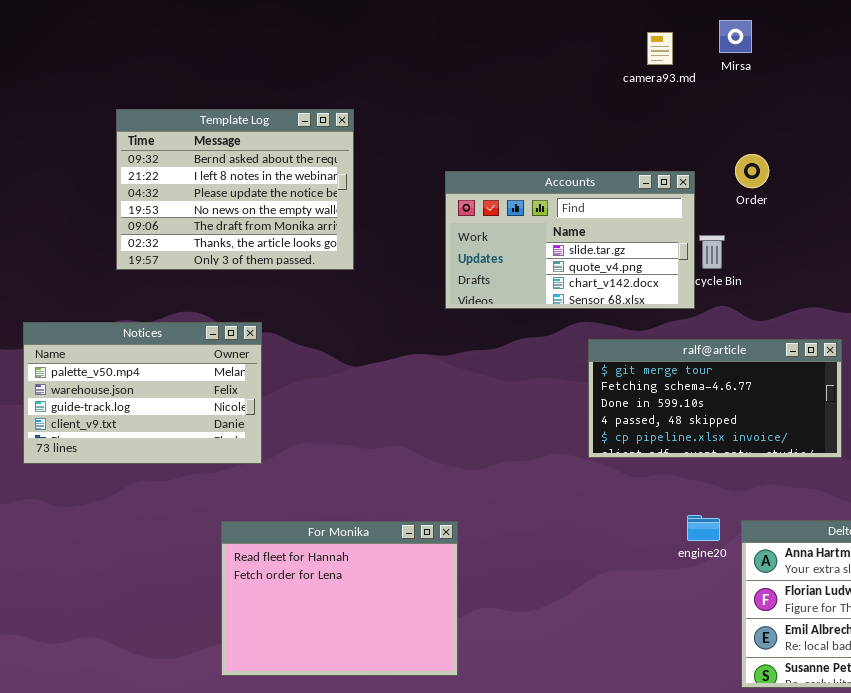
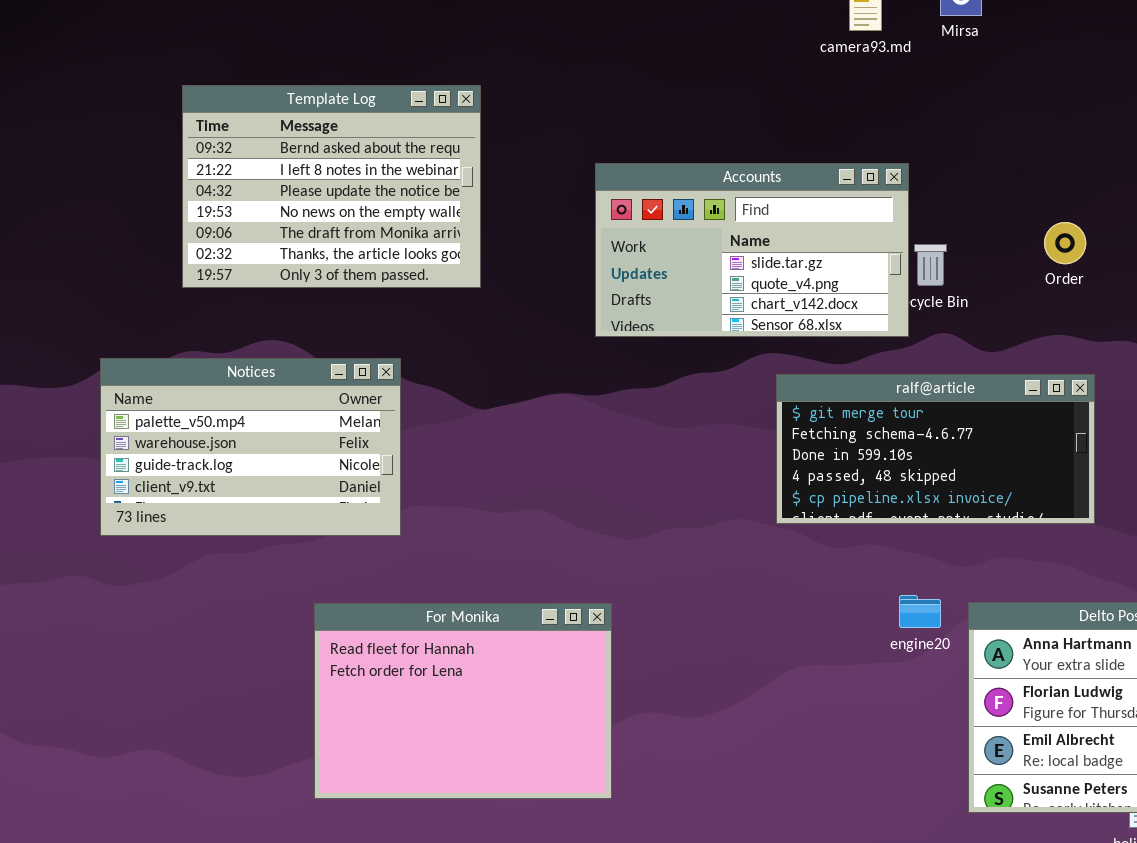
Order: [735,154,769,188] -> [1044,222,1086,264], moved
Notices: [23,322,262,464] -> [100,358,401,536], moved

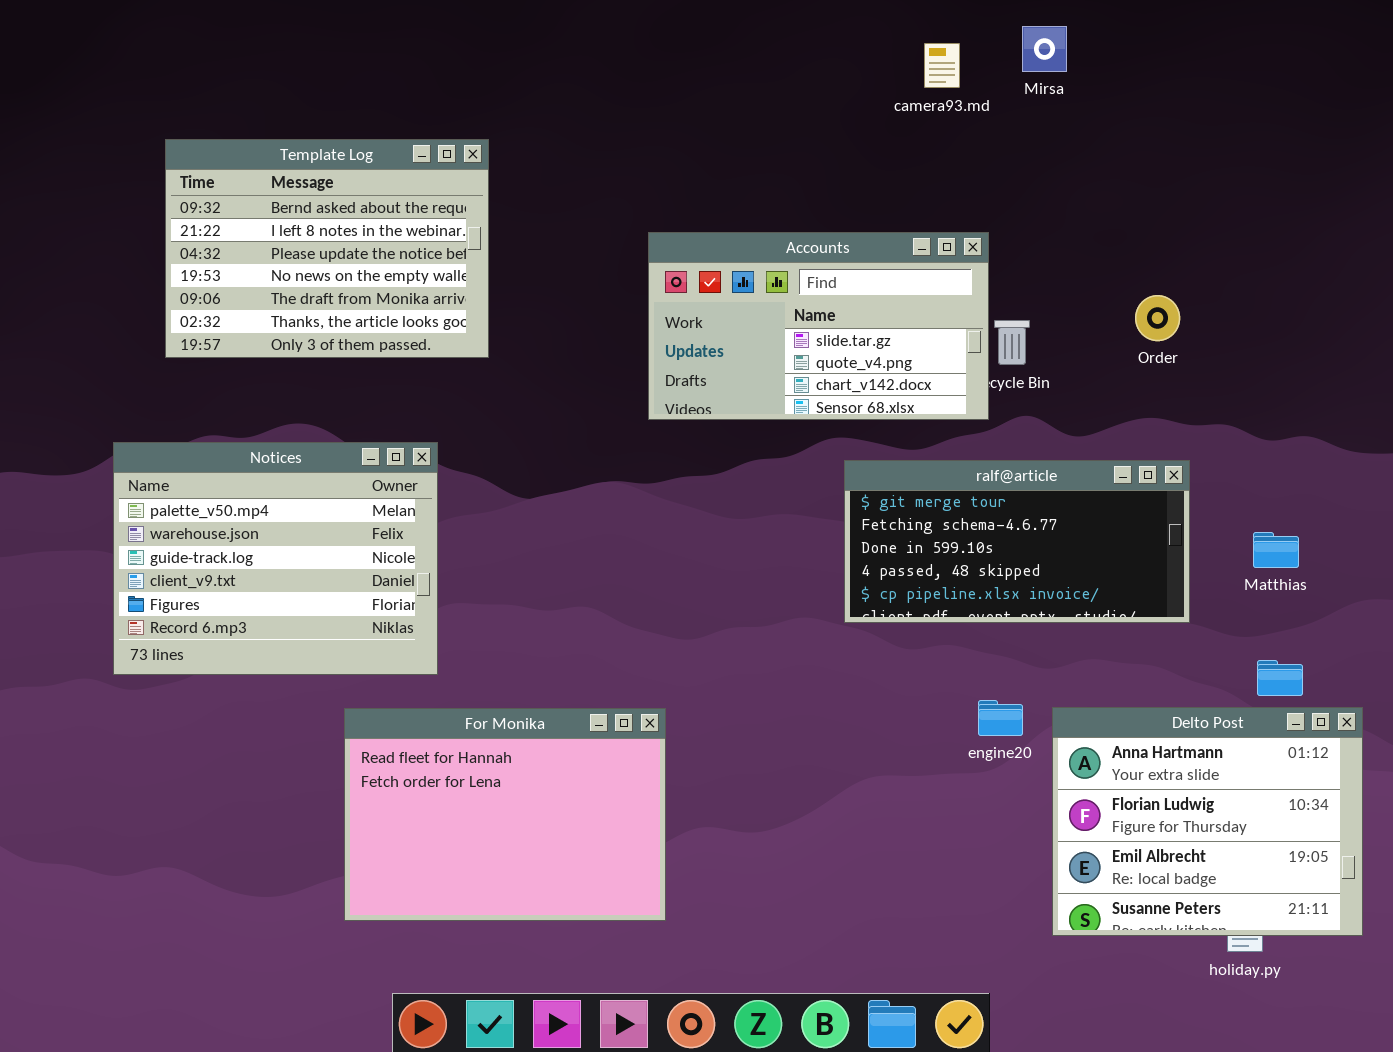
Template Log: [182,85,481,288] -> [165,139,489,358], moved
Notices: [100,358,401,536] -> [113,442,438,675], resized

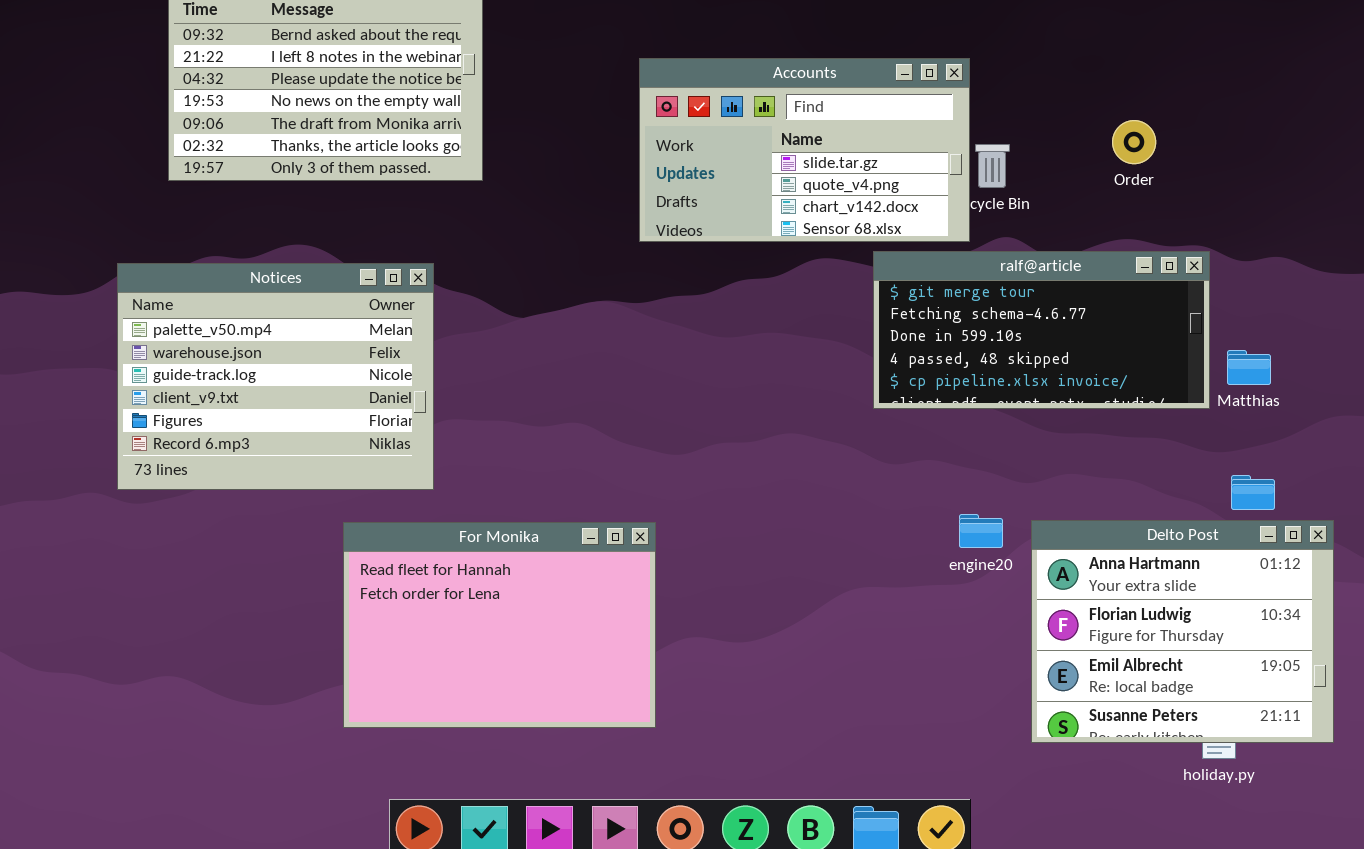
ralf@article: [844,460,1190,623] -> [873,251,1210,409], moved

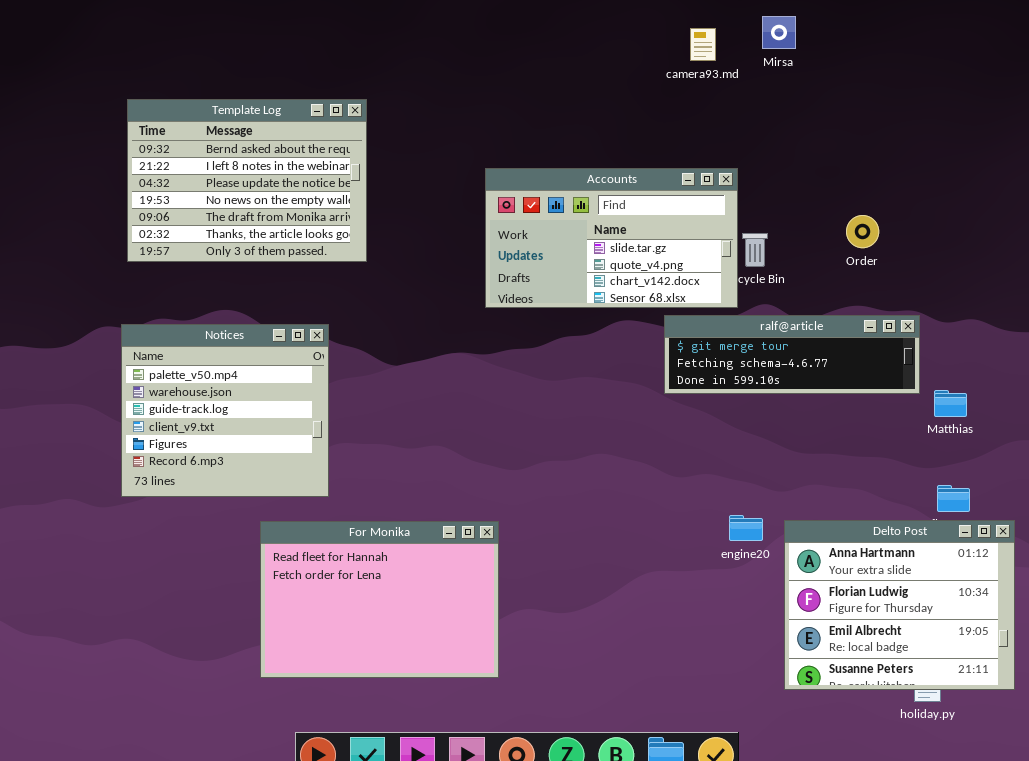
ralf@article: [873,251,1210,409] -> [664,315,920,394], resized
Notices: [117,263,434,490] -> [121,324,329,497], resized

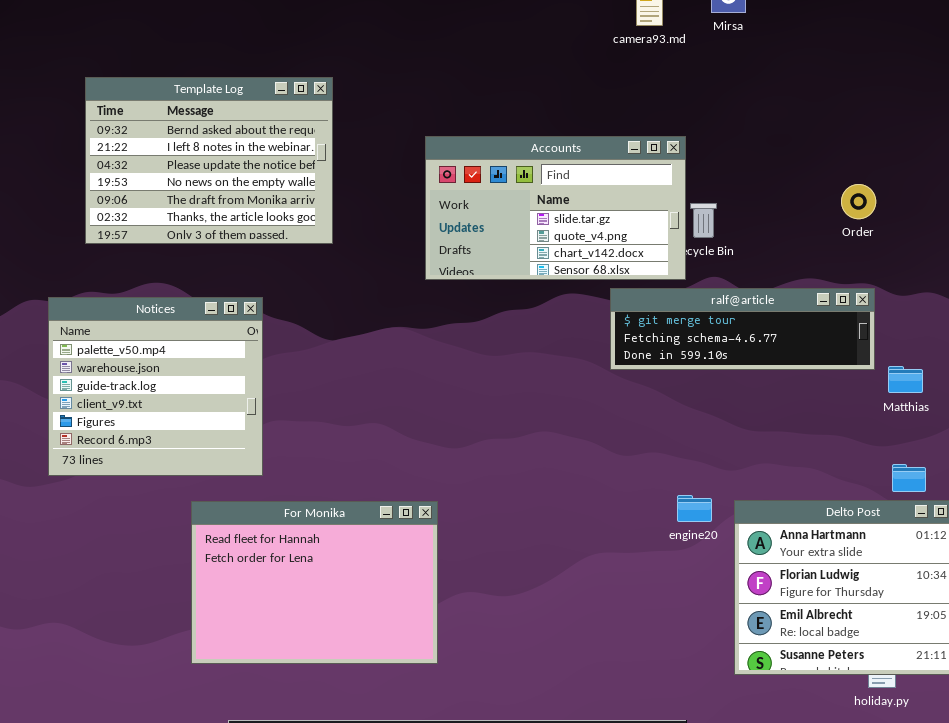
Template Log: [127,99,367,262] -> [85,77,333,244], moved
Order: [846,215,879,248] -> [841,184,876,219], moved

